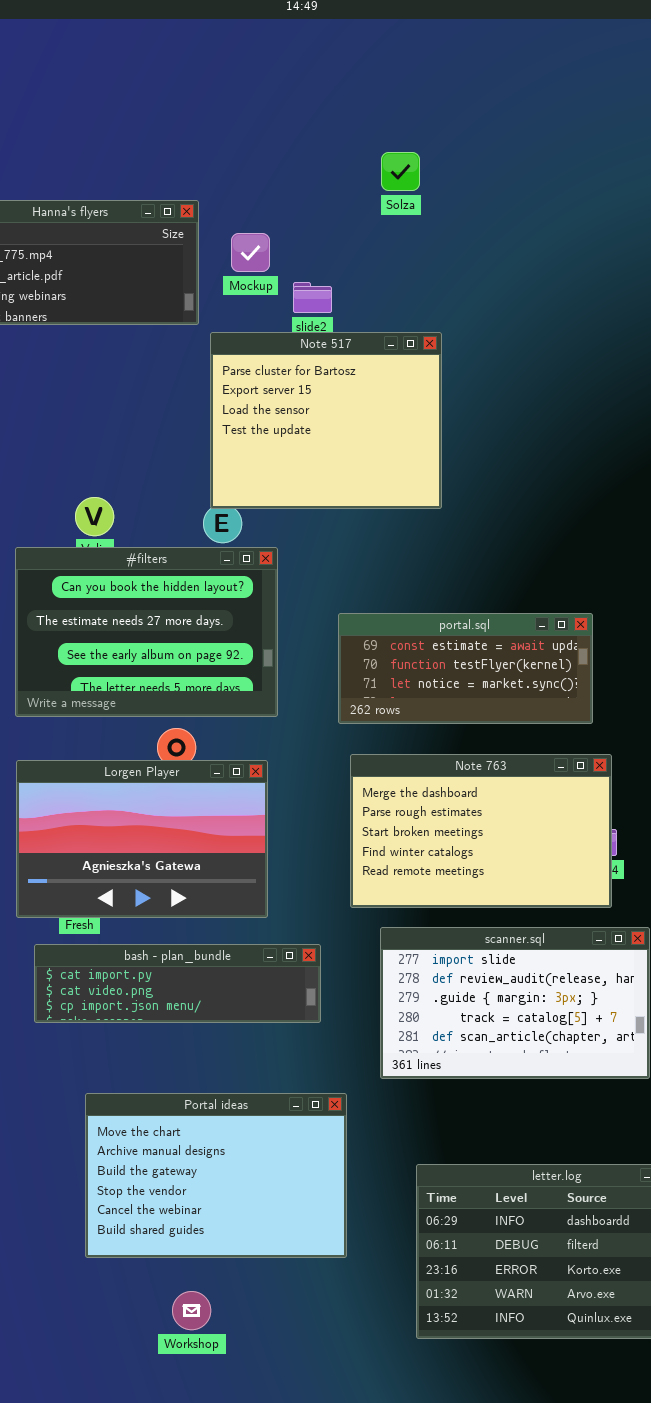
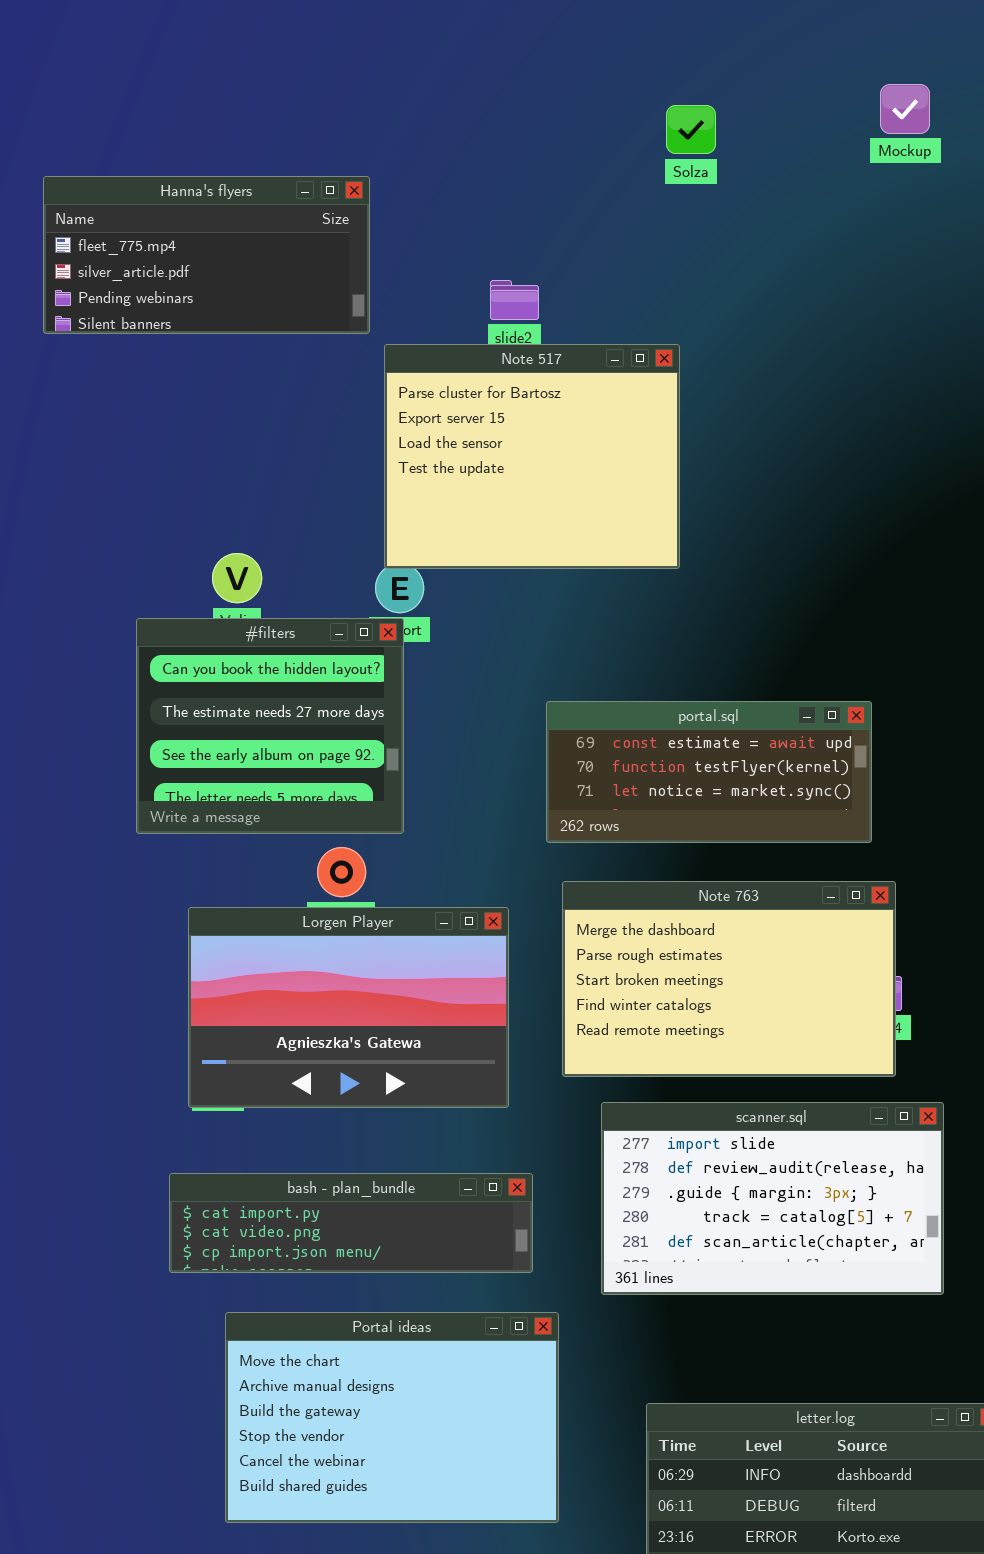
Solza: [381,152,420,191] -> [666,105,716,154], moved
Mockup: [231,233,270,272] -> [880,84,930,134], moved
#filters: [15,547,278,717] -> [136,618,404,834], resized
Lorgen Player: [16,760,268,918] -> [188,907,509,1108], moved
bash - plan_bundle: [34,944,321,1023] -> [169,1173,533,1273], moved

